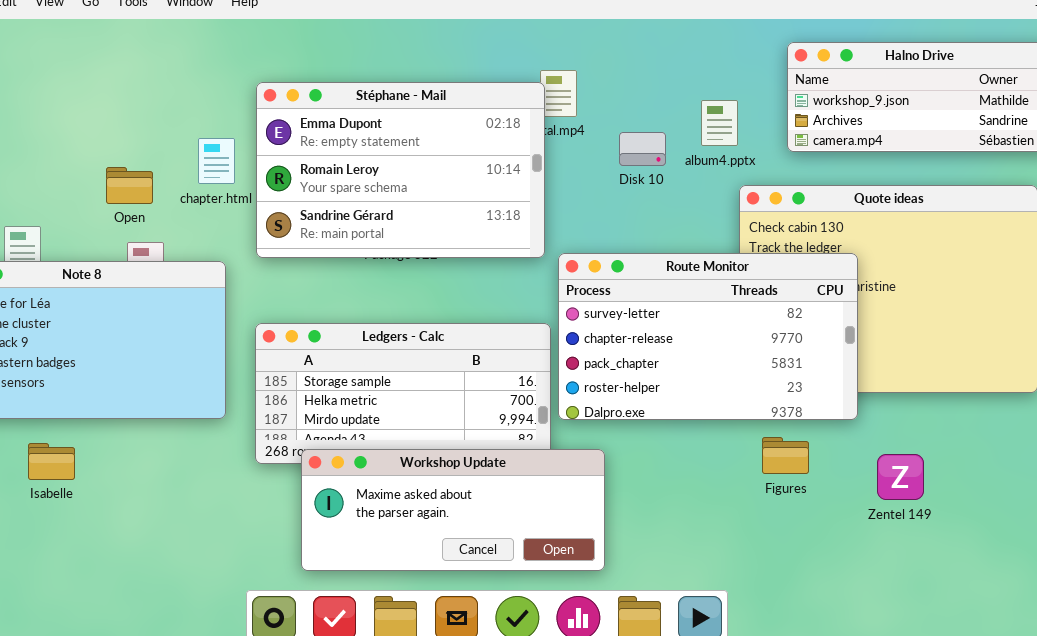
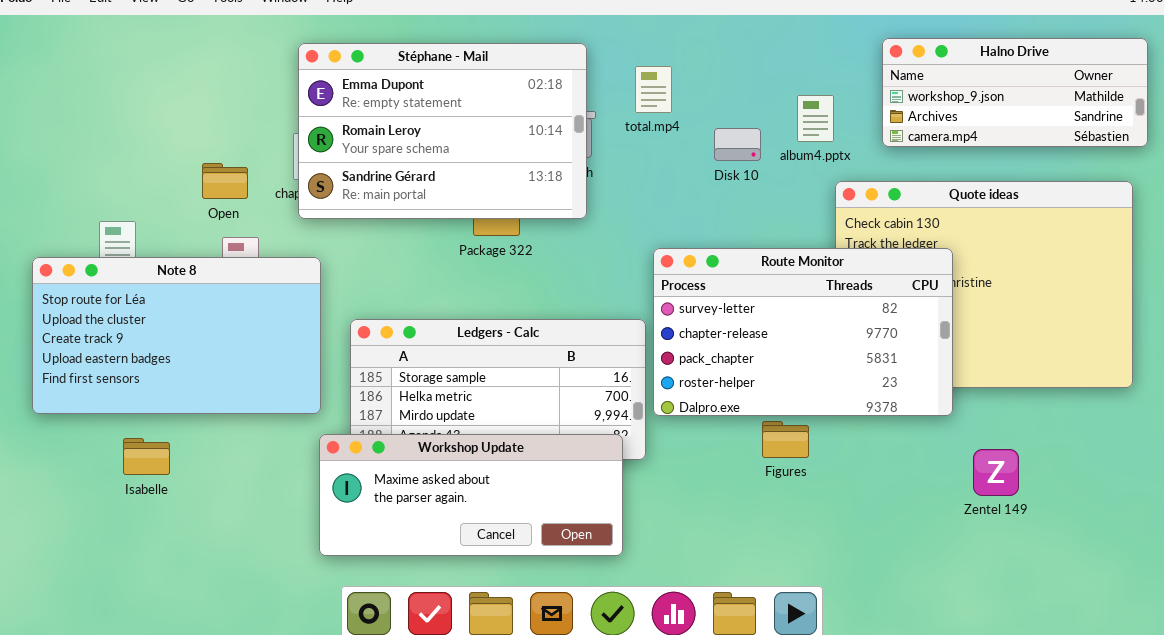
Stéphane - Mail: [256,82,545,258] -> [298,43,587,219], moved
Figures: [762,437,809,474] -> [762,421,809,458], moved
Workshop Update: [301,449,605,571] -> [319,434,623,556], moved

